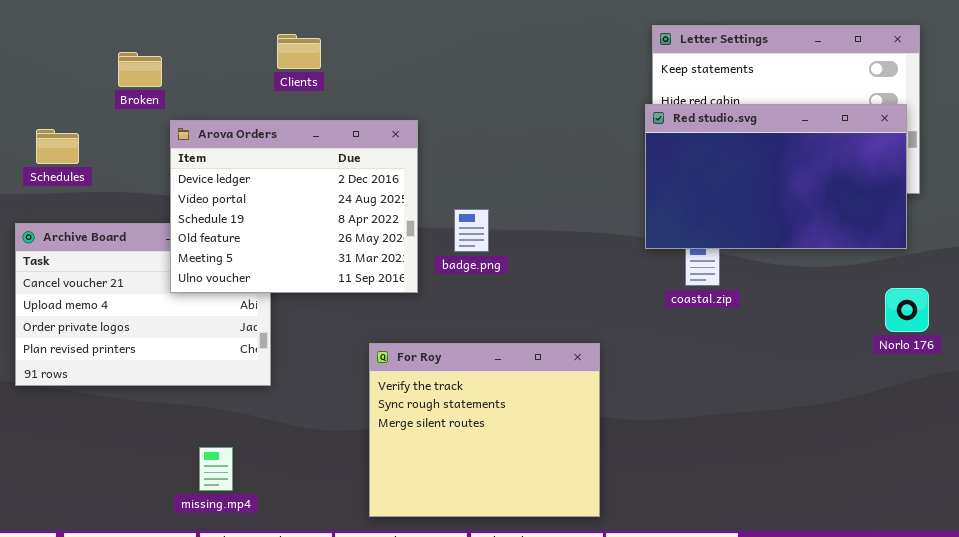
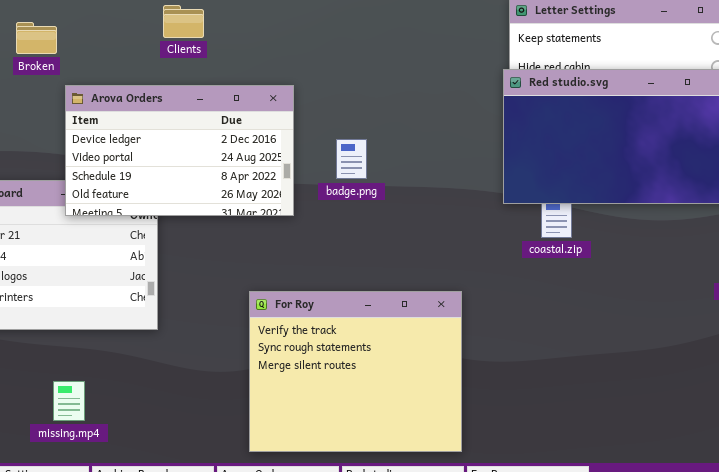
Arova Orders: [170,120,418,293] -> [65,85,294,216], resized
badge.png: [454,209,489,252] -> [336,139,367,179], moved
missing.mp4: [199,447,233,491] -> [53,381,85,421], moved

